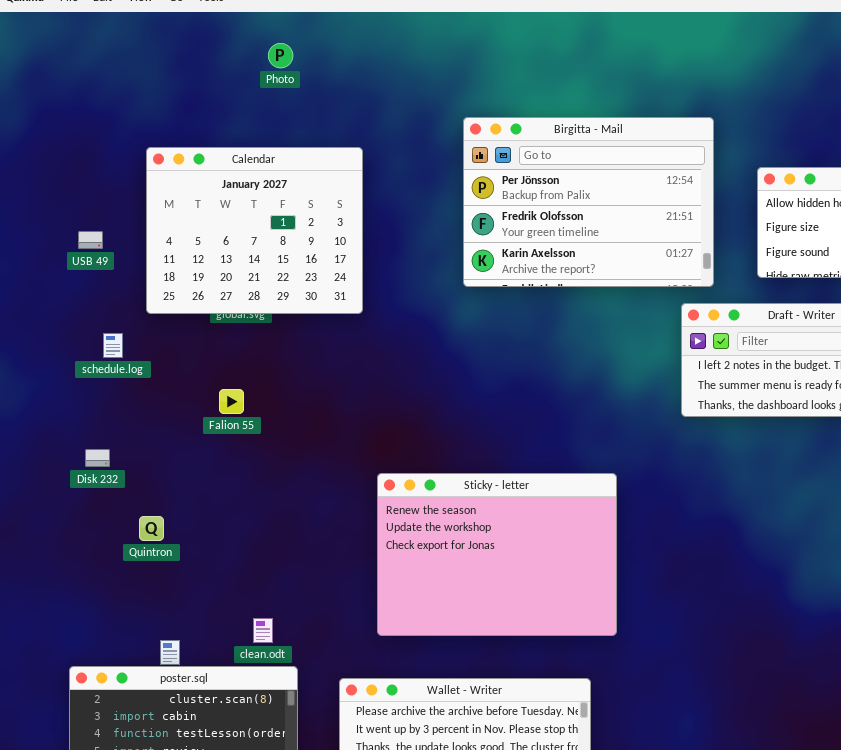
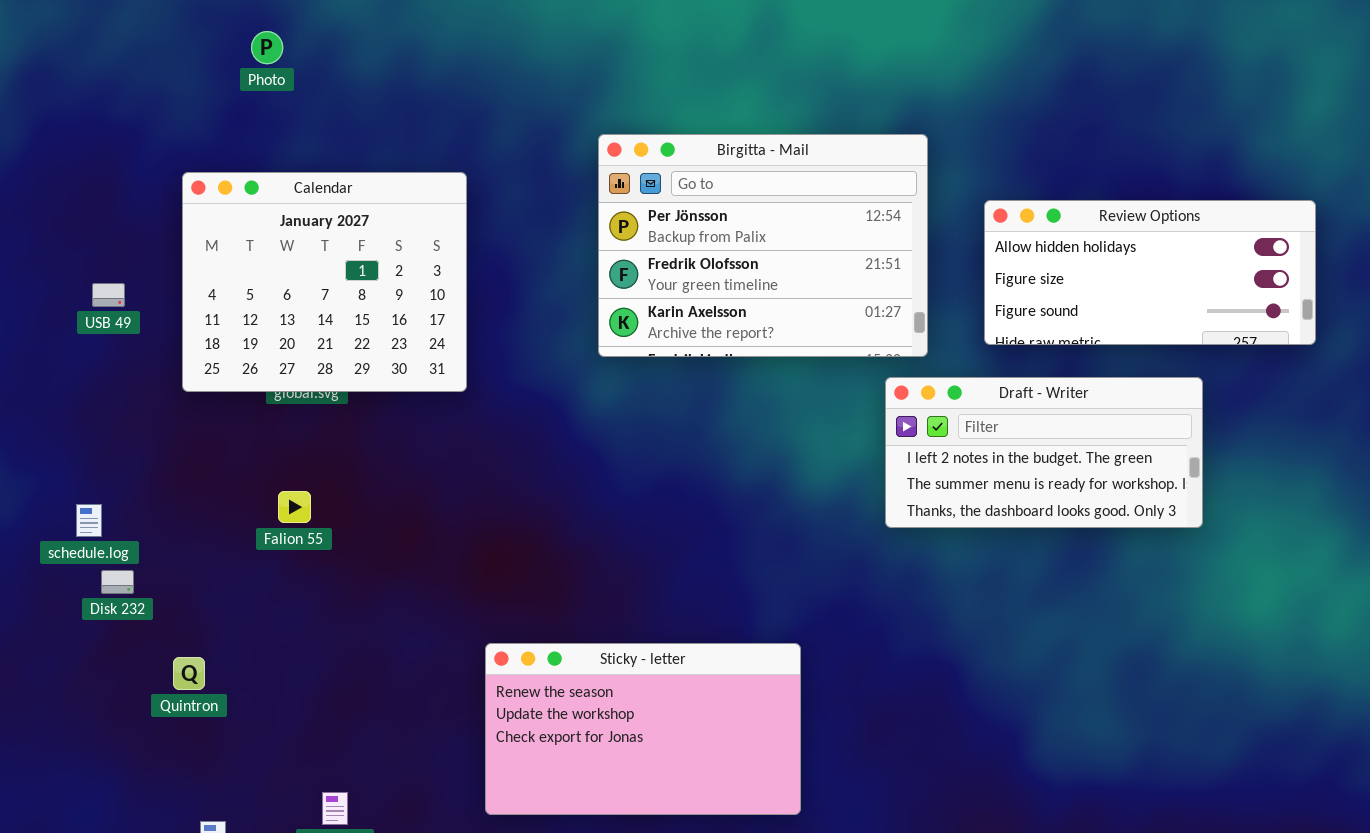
Photo: [268,43,293,68] -> [251,31,283,64], moved
schedule.log: [103,333,123,358] -> [76,504,102,537], moved
Sticky - letter: [377,473,617,636] -> [485,643,801,815], resized

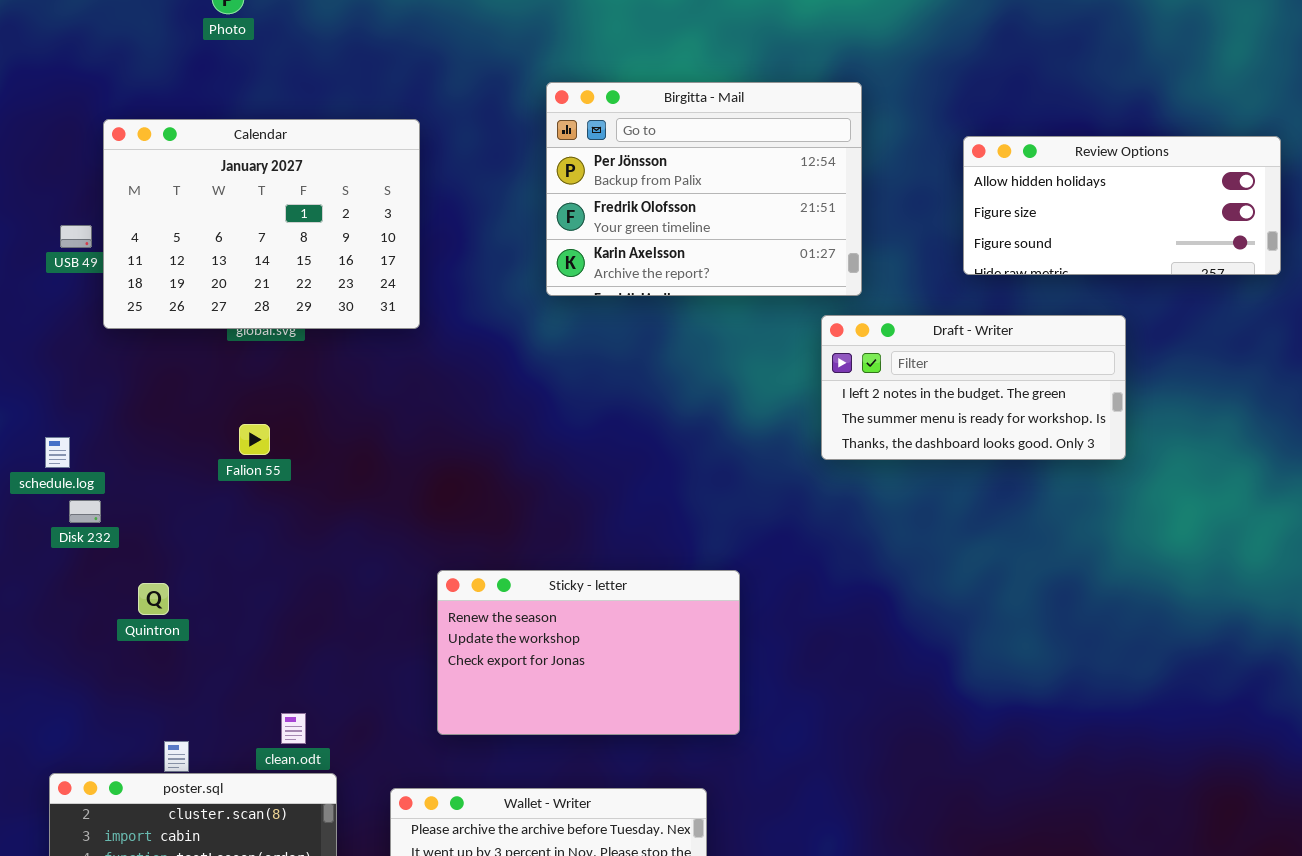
Calendar: [182,172,467,392] -> [103,119,420,329], resized
Review Options: [984,200,1316,345] -> [963,136,1281,275], moved

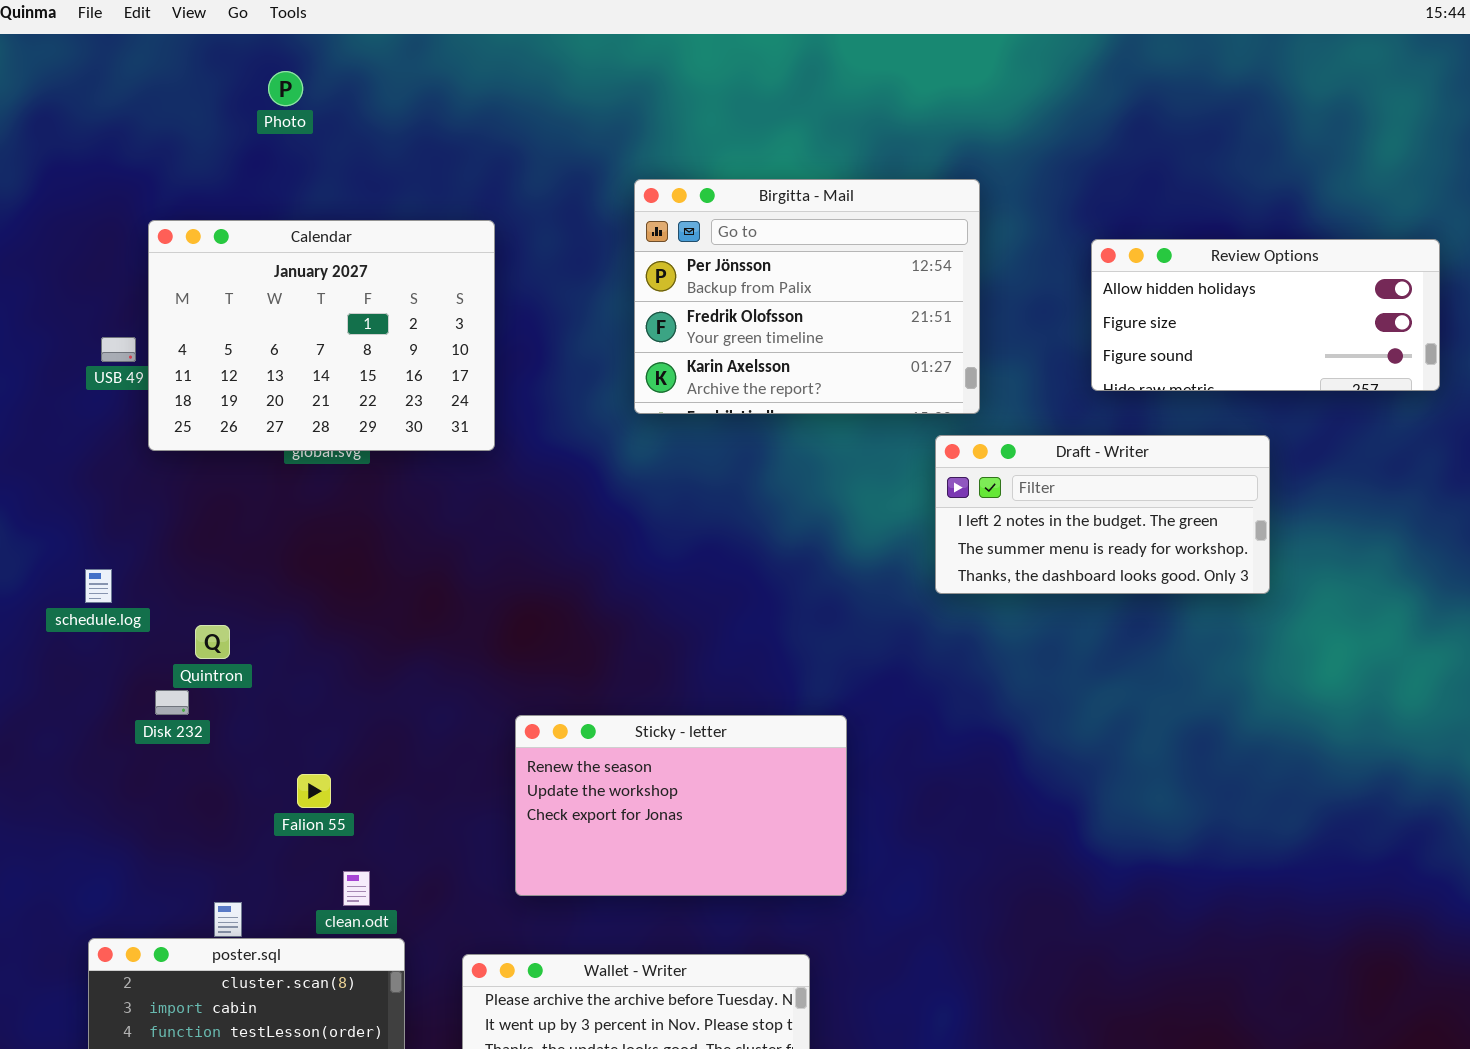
Falion 55: [239,424,270,455] -> [297,774,331,808], moved
Disk 232: [69,500,101,523] -> [155,690,189,715], moved
Quintron: [138,583,169,615] -> [195,625,230,659], moved

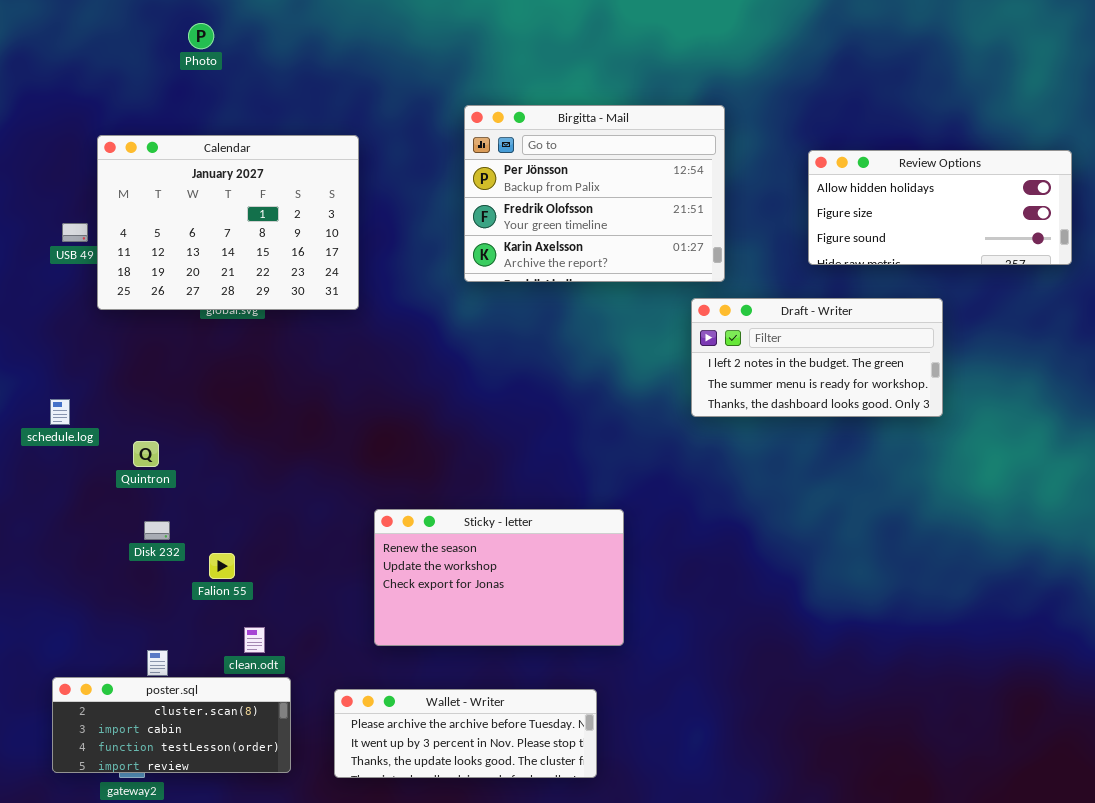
Disk 232: [155,690,189,715] -> [144,521,170,540], moved

